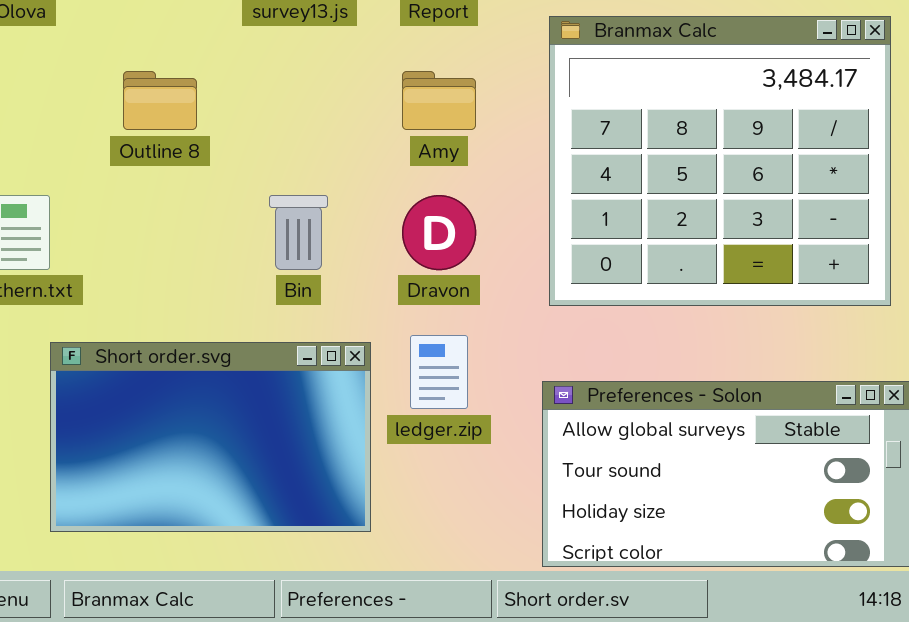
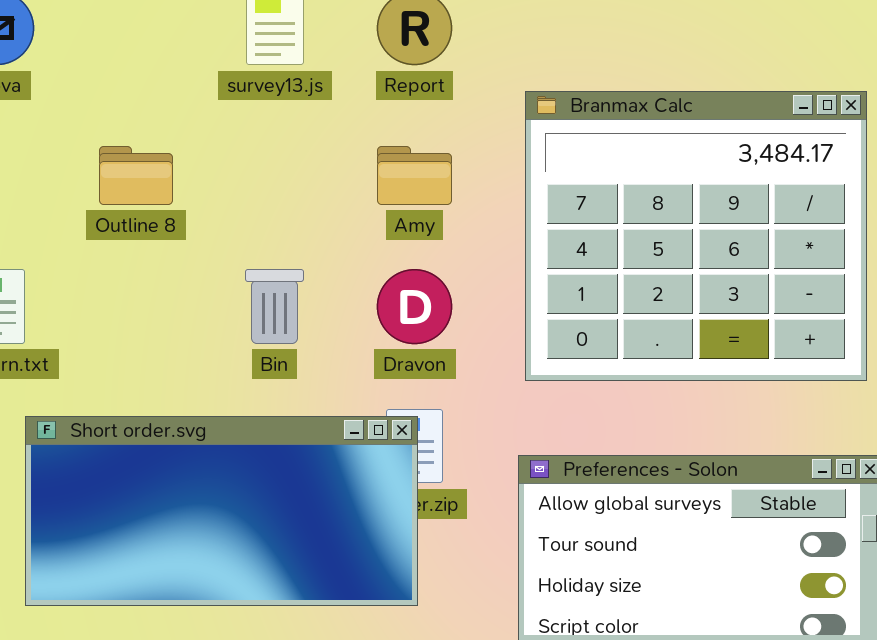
Short order.svg: [50,342,371,532] -> [25,416,418,606], resized

